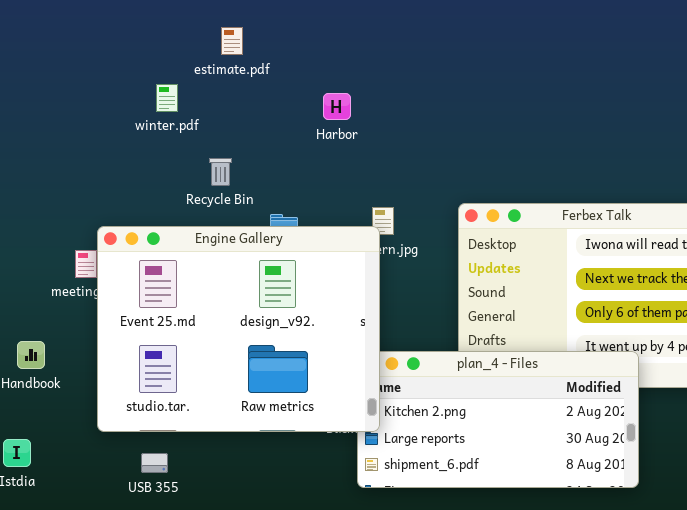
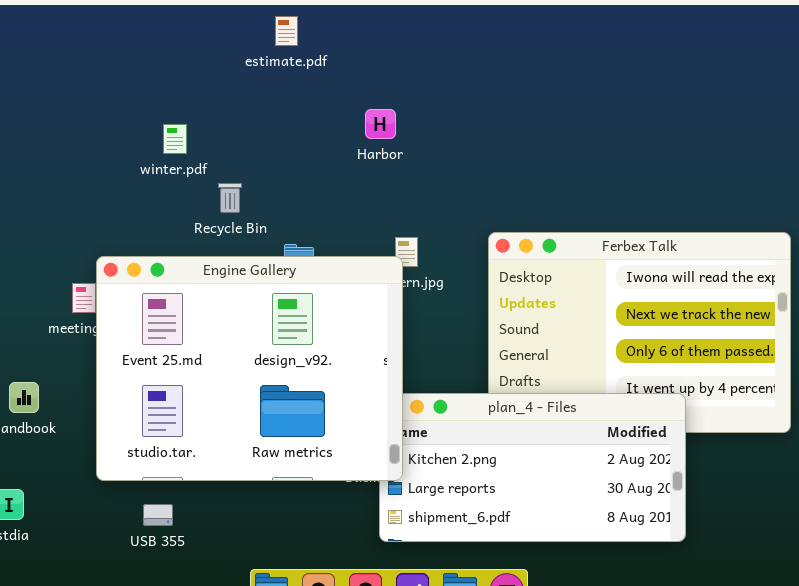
estimate.pdf: [221,27,243,55] -> [275,16,298,46], moved
winter.pdf: [156,84,178,112] -> [163,124,187,154], moved
Harbor: [323,93,351,120] -> [365,109,396,139], moved

